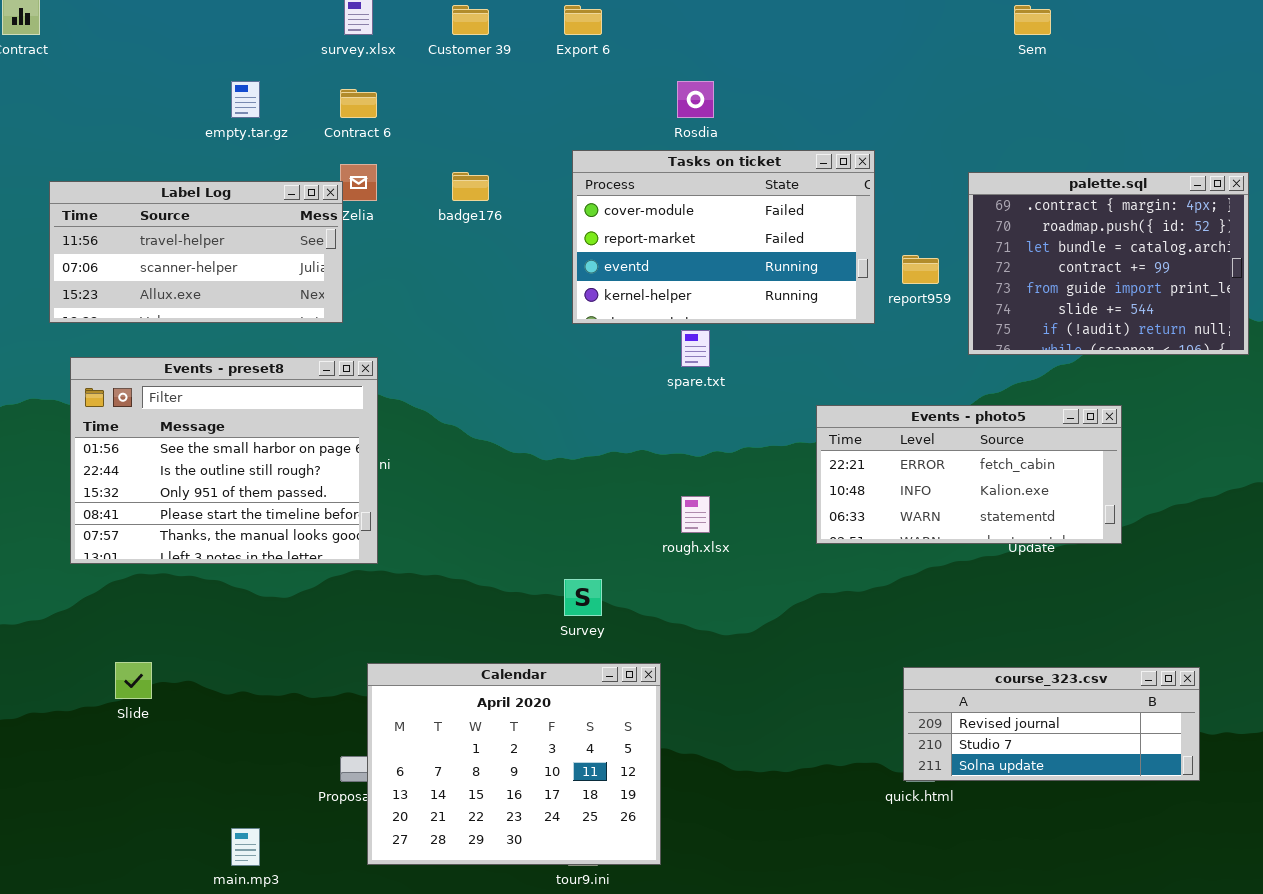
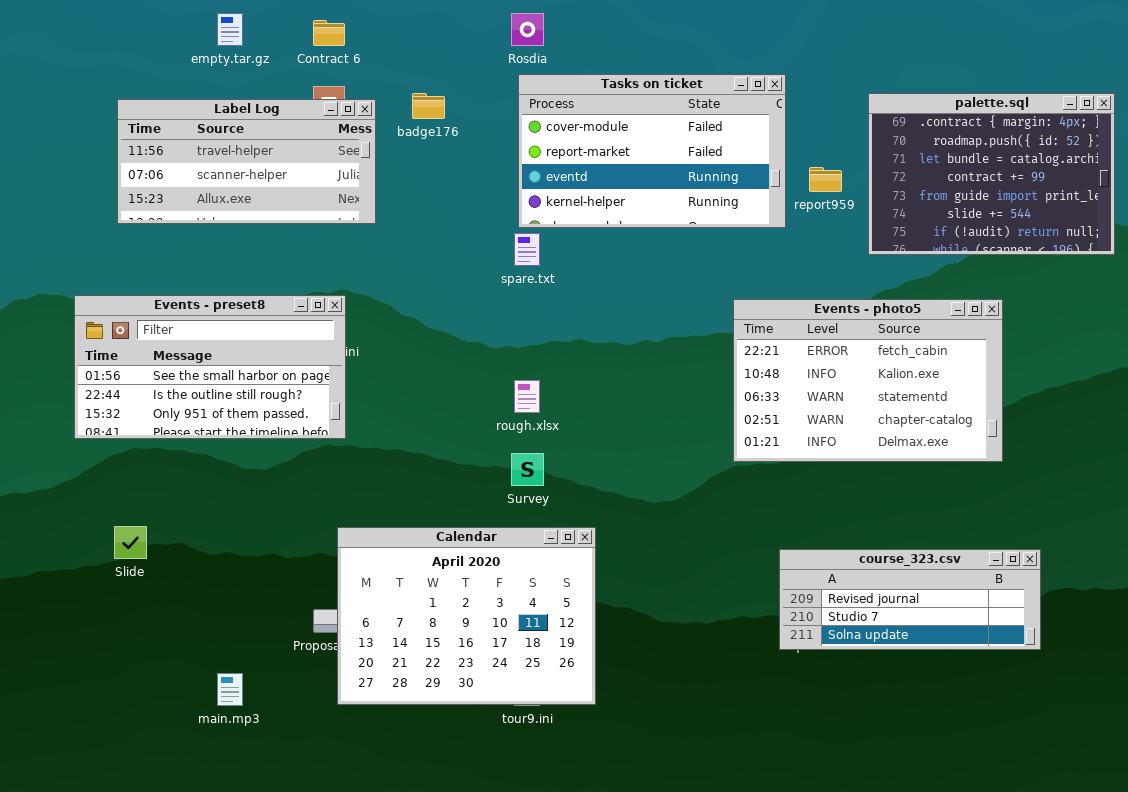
Rosdia: [677,81,714,118] -> [511,13,544,46], moved
Label Log: [49,181,343,323] -> [117,99,376,224], moved
spare.txt: [681,330,710,367] -> [514,233,540,266], moved
Events - preset8: [70,357,378,564] -> [74,295,346,439], resized
Events - photo5: [816,405,1122,544] -> [733,299,1003,462], resized
rough.xlsx: [681,496,710,533] -> [514,380,540,413], moved
course_323.csv: [903,667,1200,781] -> [779,549,1041,650], moved

